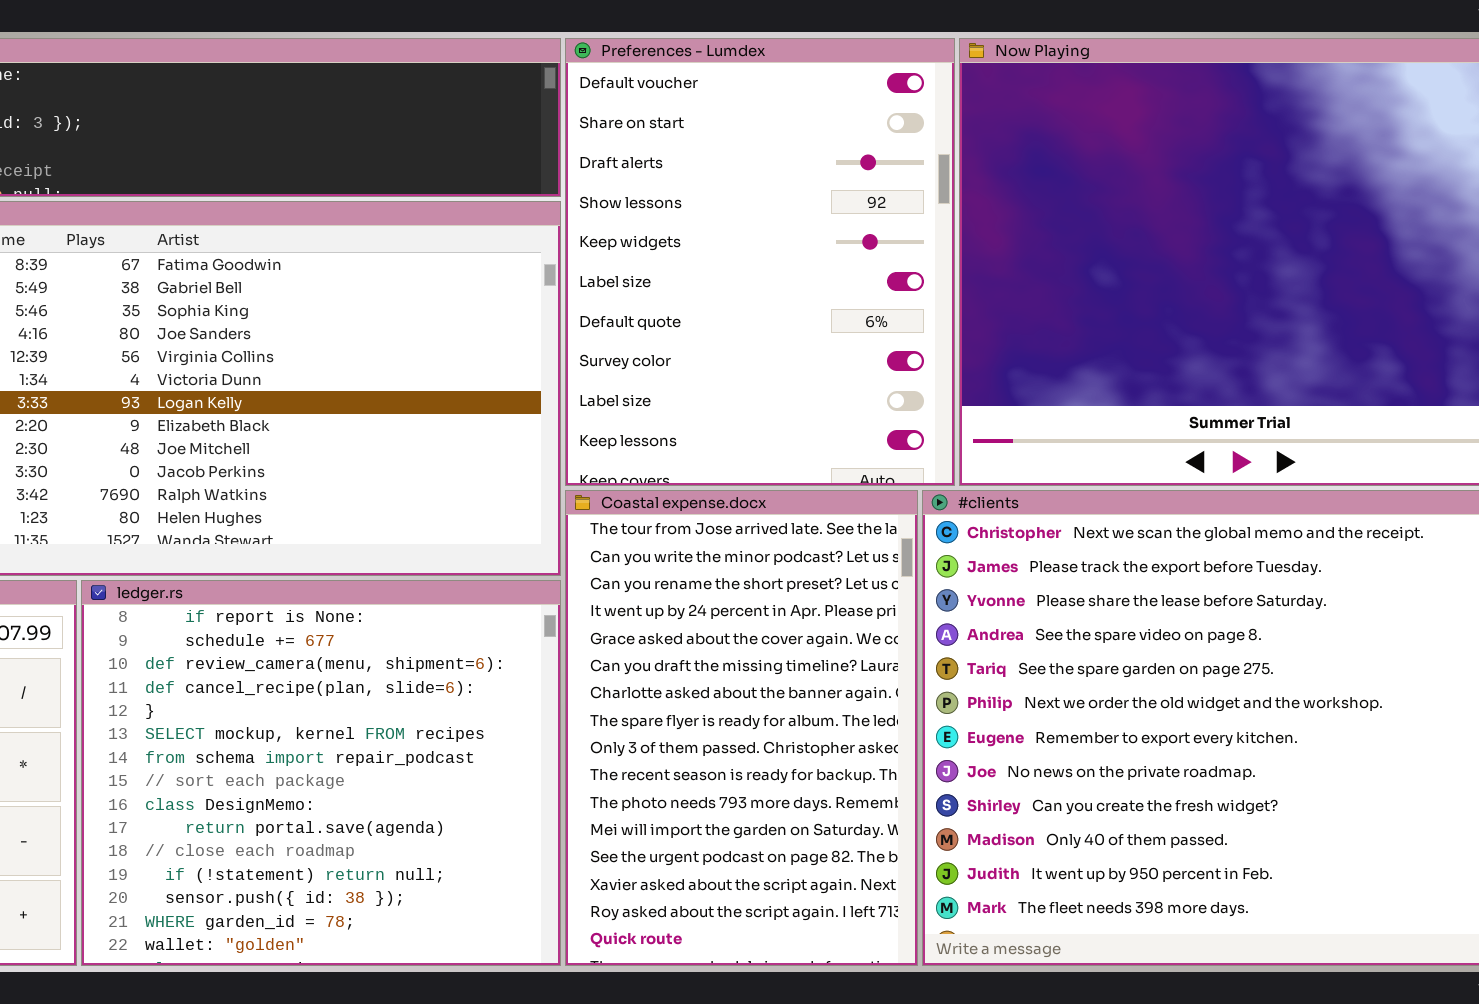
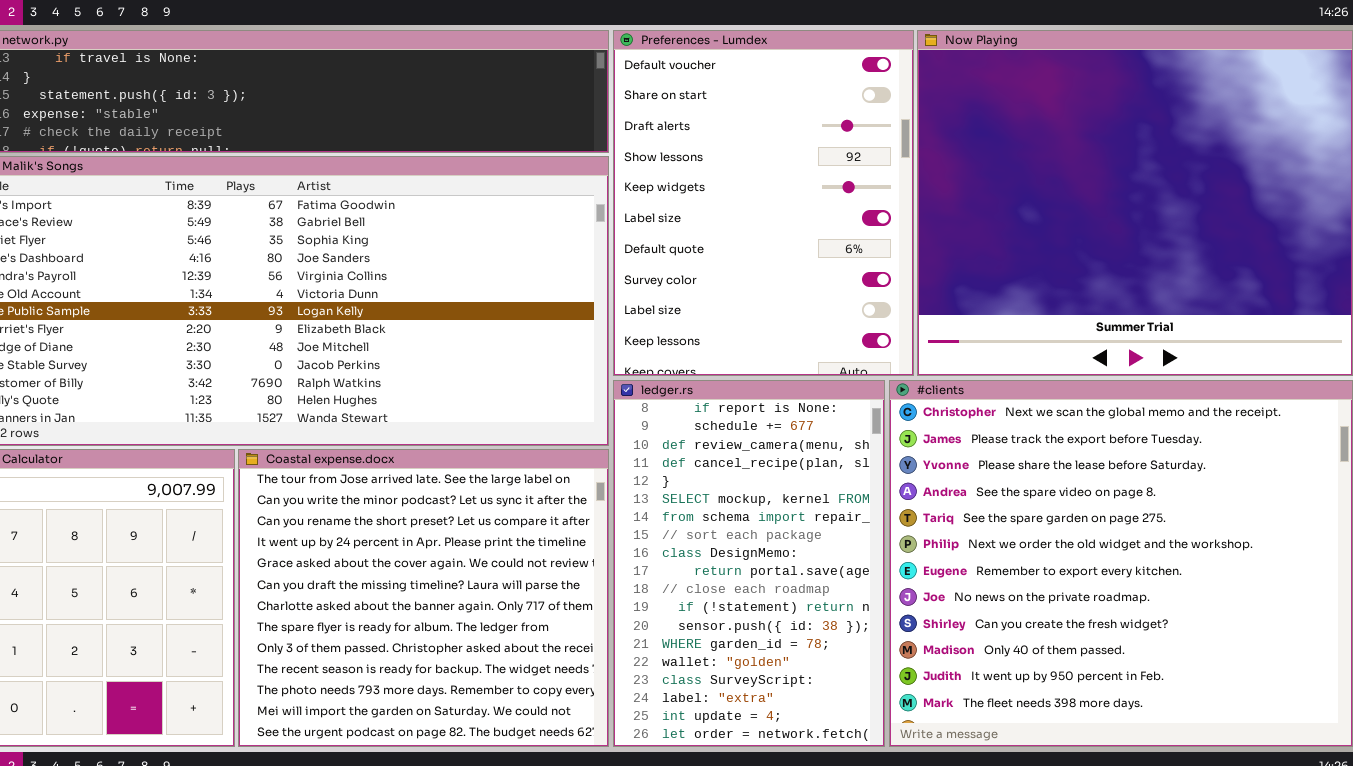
Coastal expense.docx: [565,490,918,966] -> [238,449,609,747], moved, resized
ledger.rs: [81,580,561,966] -> [613,380,885,747], moved, resized

